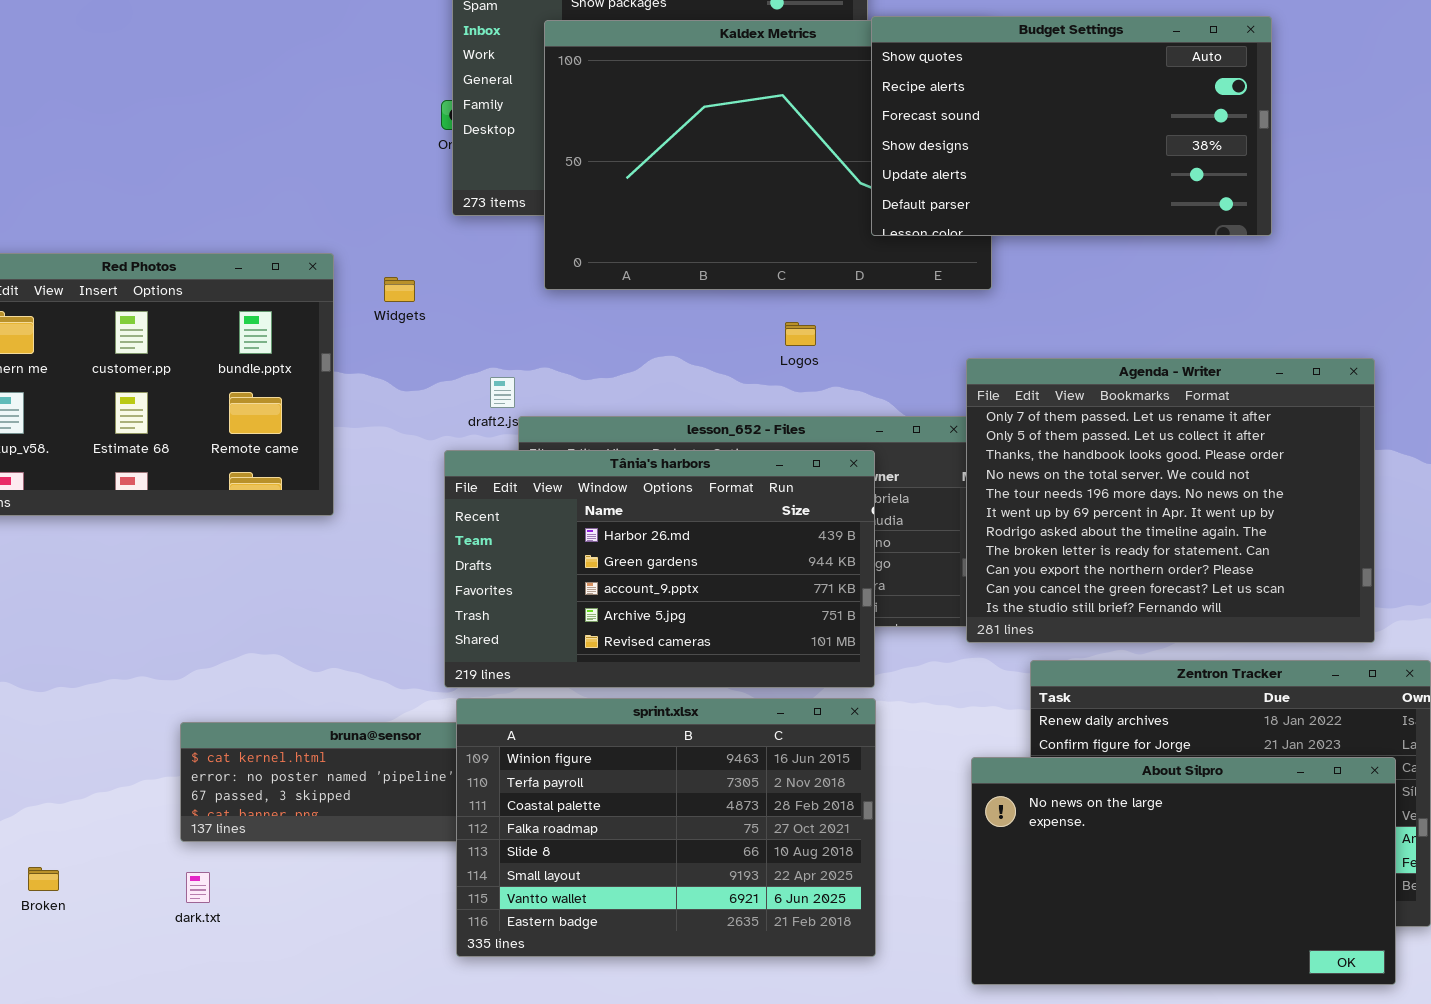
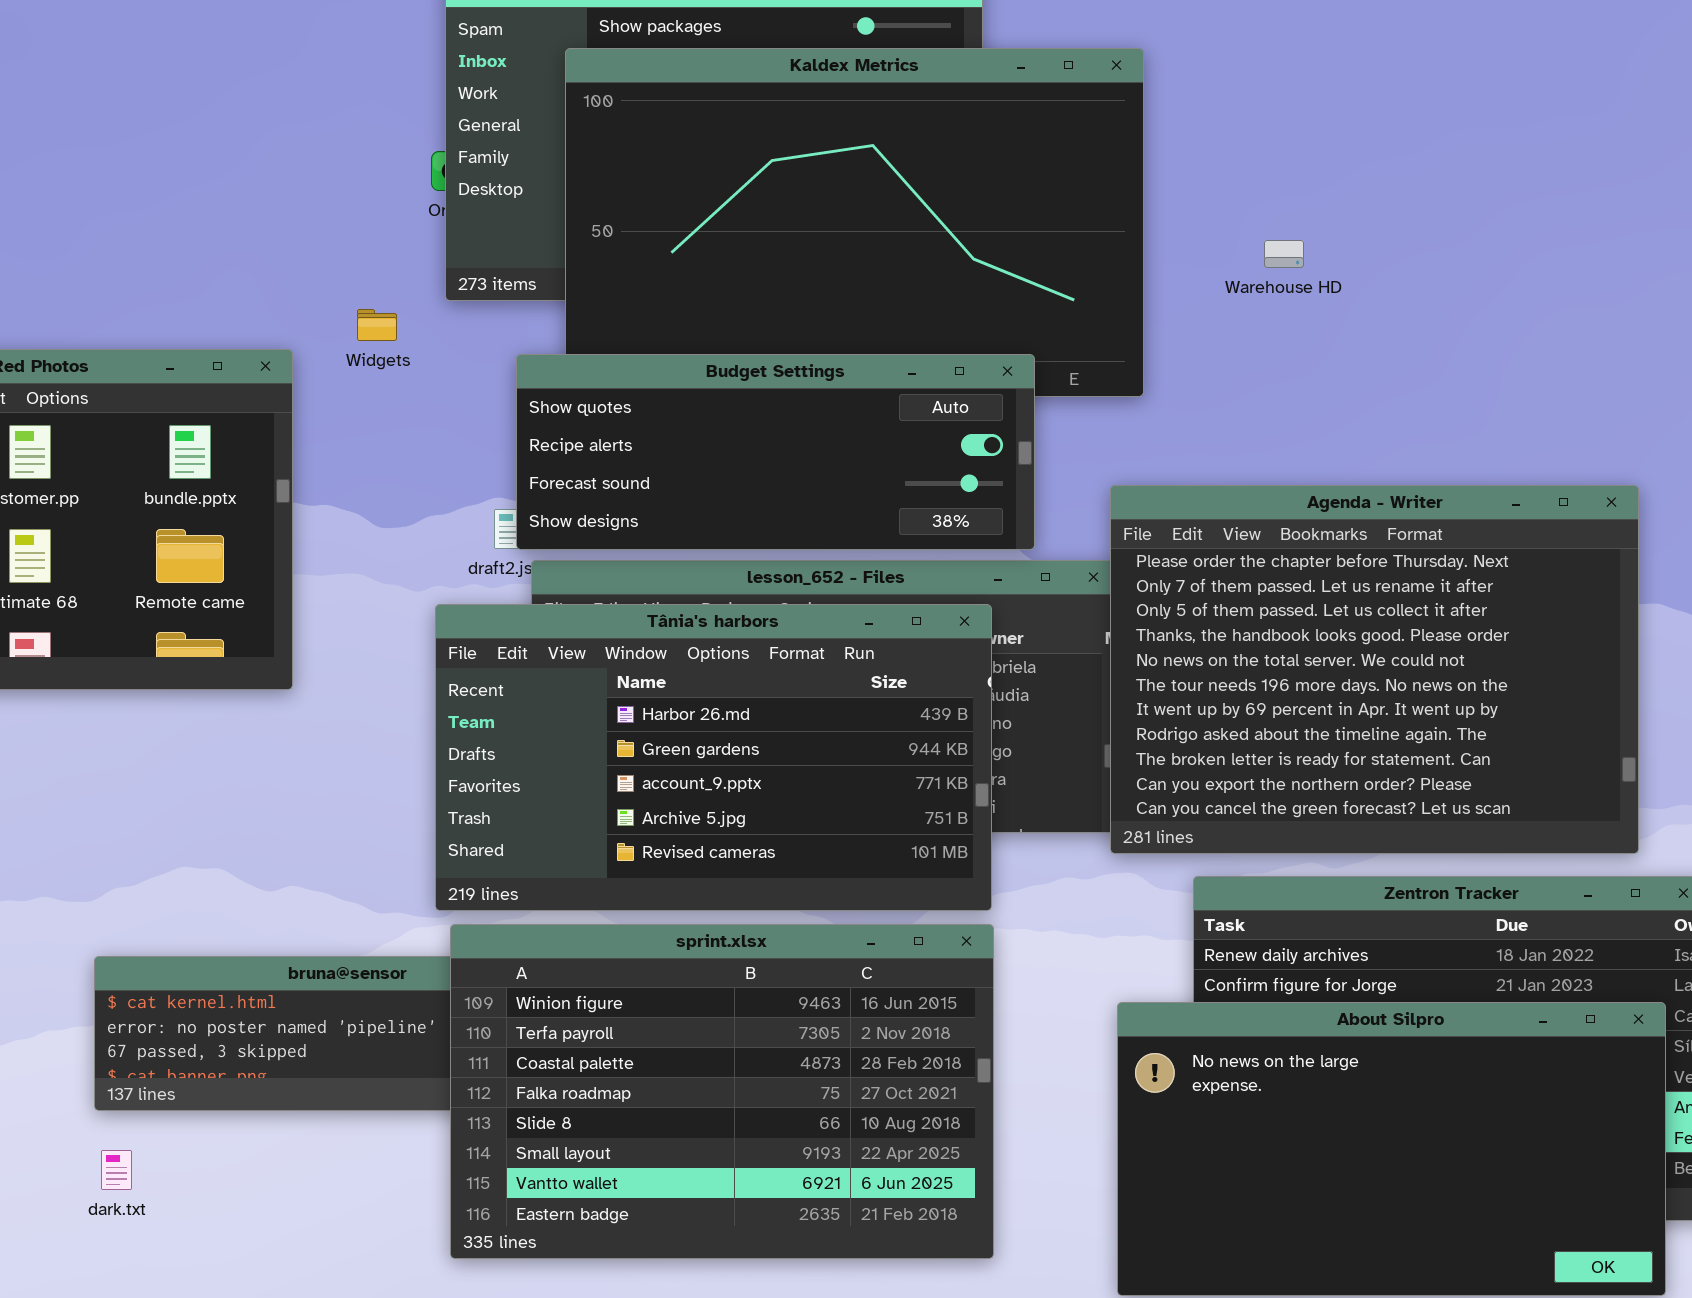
Budget Settings: [871,16,1272,236] -> [516,354,1035,550], moved, resized
Widgets: [384,277,415,302] -> [357,309,397,341], moved
Agenda - Writer: [966,358,1375,643] -> [1110,485,1639,854], scrolled up 1 row

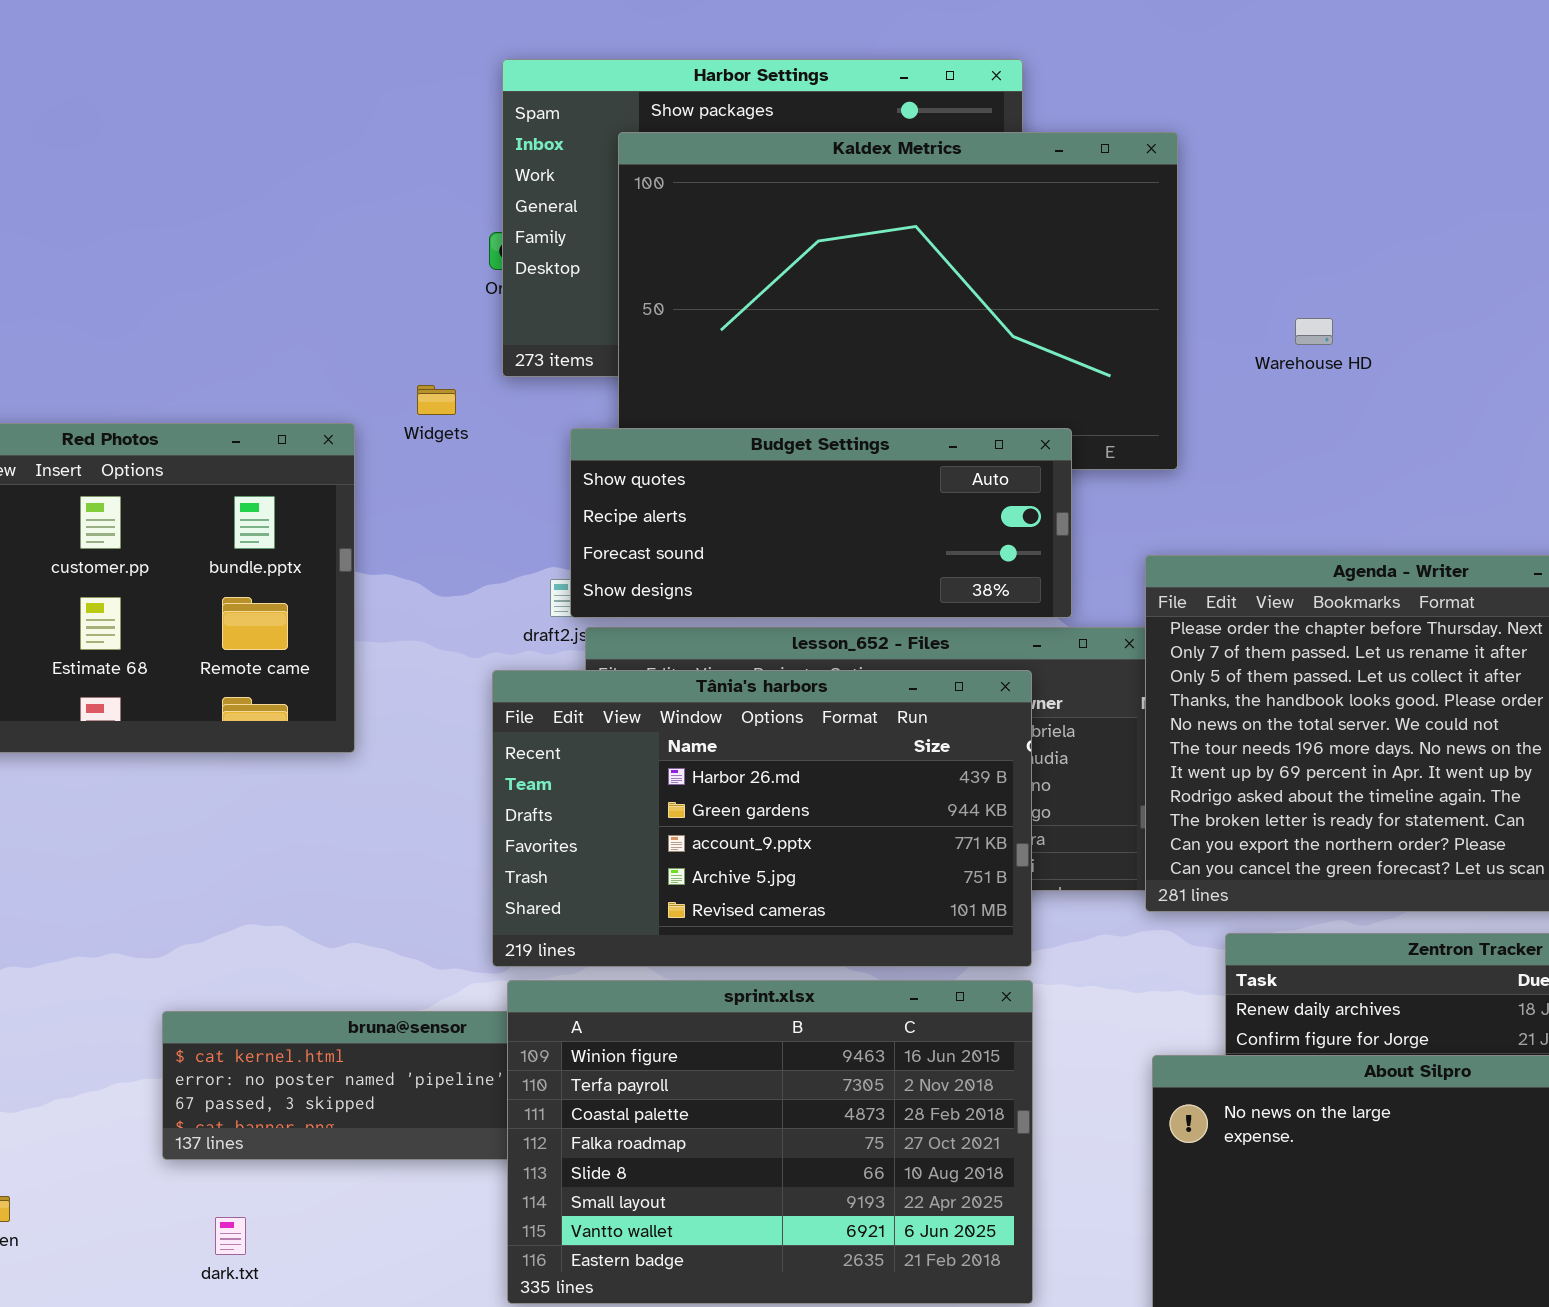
dark.txt: [101,1150,132,1190] -> [215,1217,246,1255], moved

